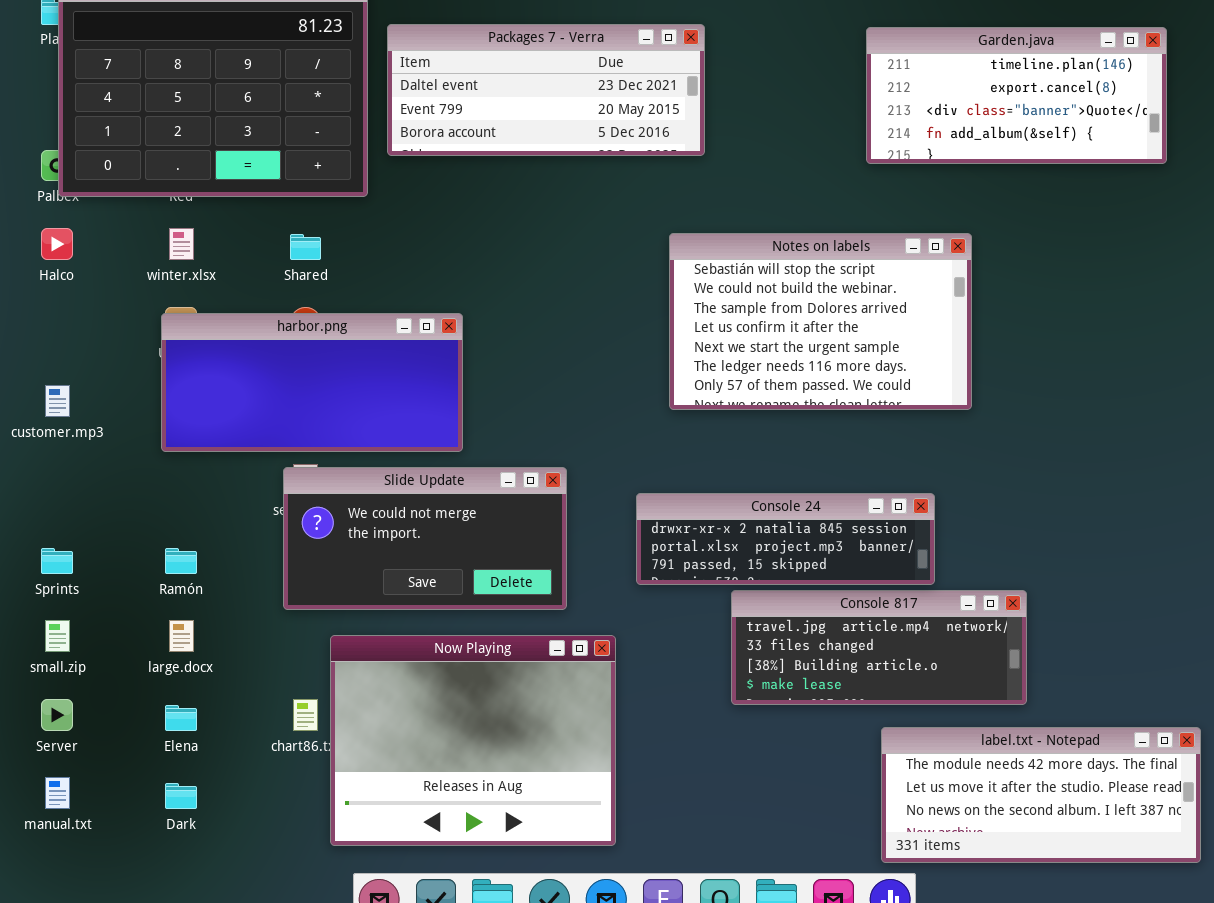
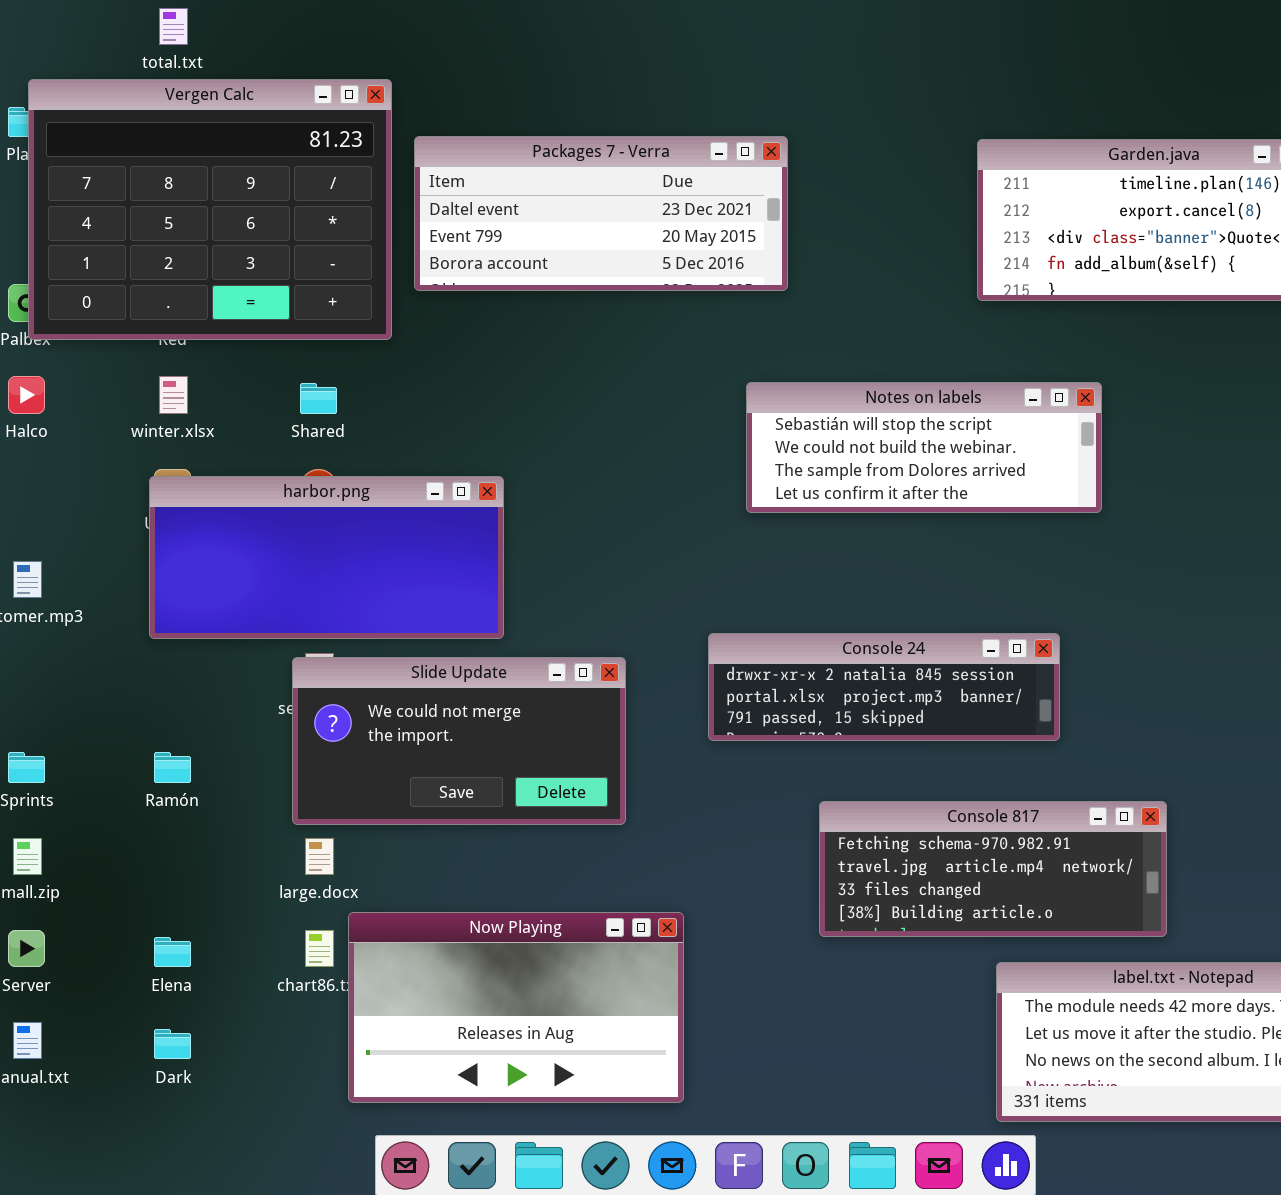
Notes on labels: [669,233,972,410] -> [746,382,1102,513], resized
Console 24: [636,493,935,585] -> [708,633,1060,741], moved
Console 817: [731,590,1027,705] -> [819,801,1167,937], scrolled up 1 row
large.docx: [169,620,194,652] -> [305,838,334,875], moved
Now Playing: [330,635,616,846] -> [348,912,684,1103], resized

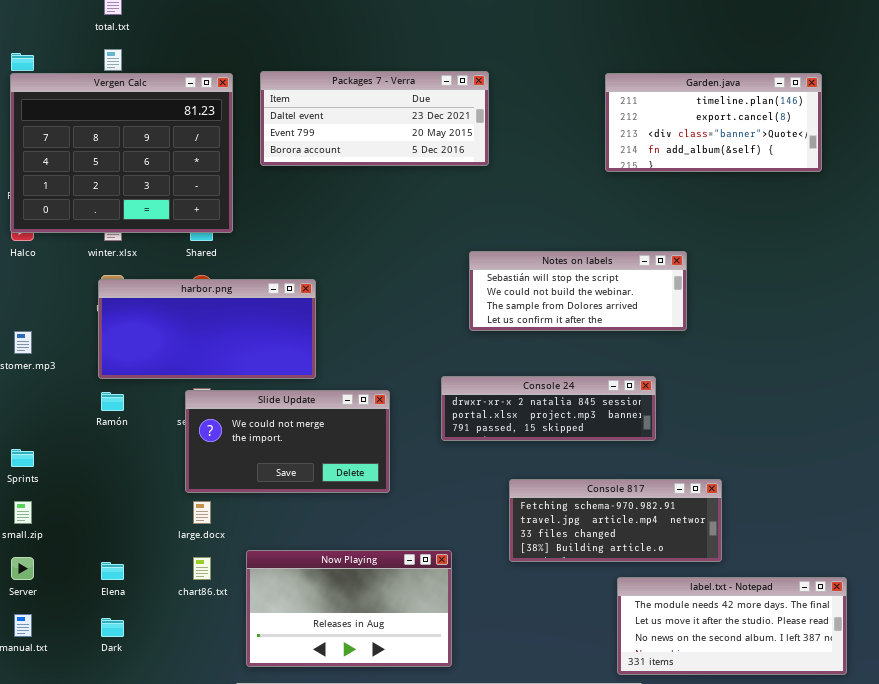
Vergen Calc: [28,79,392,340] -> [10,73,233,233], moved
Notes on labels: [746,382,1102,513] -> [469,251,687,331], moved
Ramón: [154,752,191,783] -> [101,392,124,411], moved
Now Playing: [348,912,684,1103] -> [246,550,452,667], moved

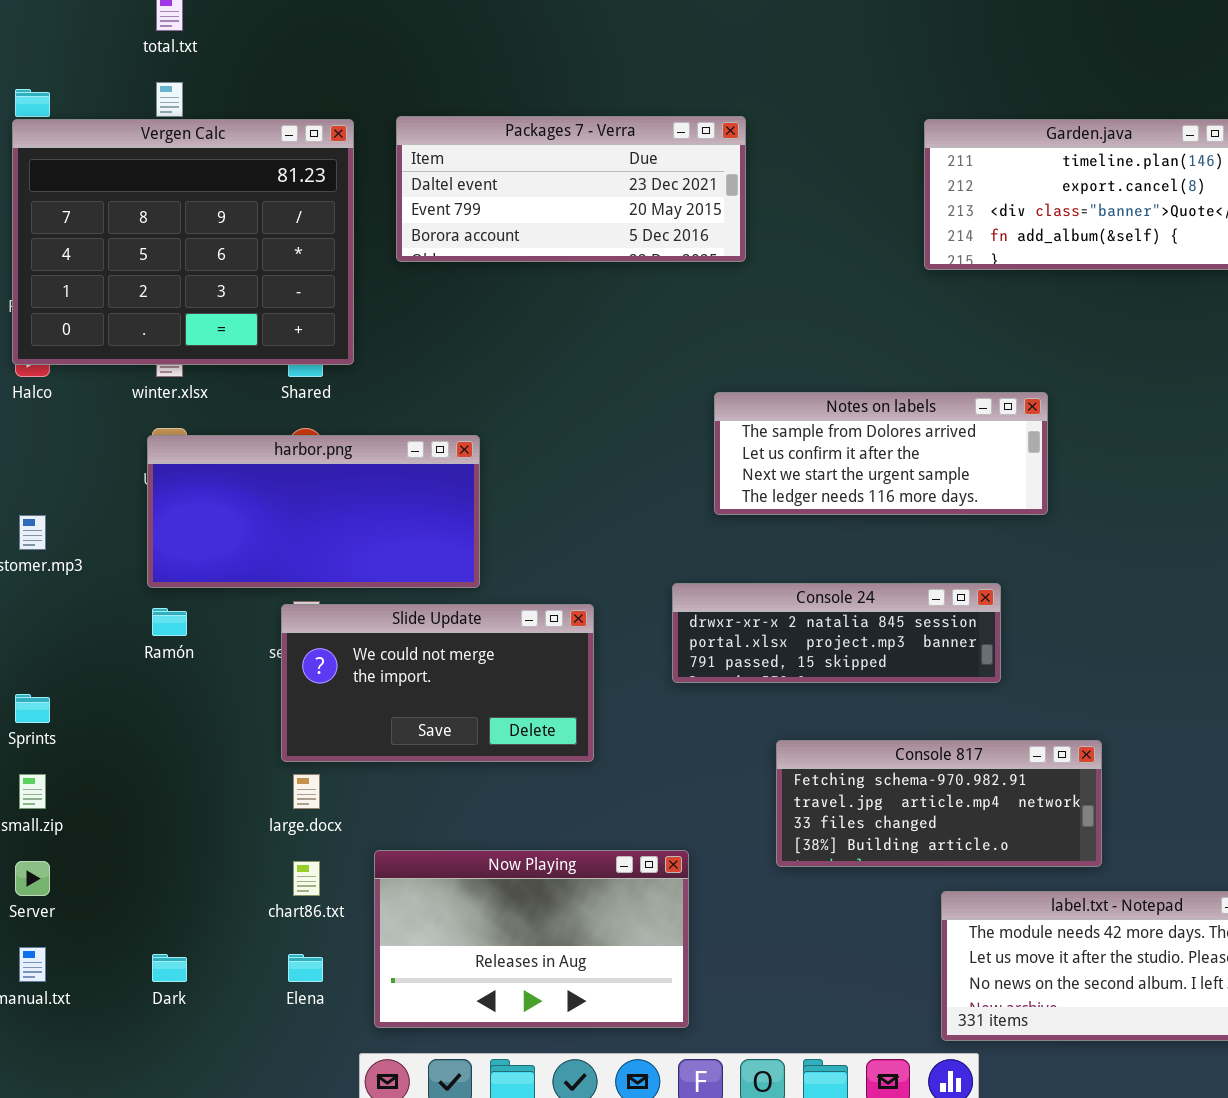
Notes on labels: [469,251,687,331] -> [714,392,1048,515], scrolled down 2 rows
Elena: [101,562,124,580] -> [288,954,323,982], moved

